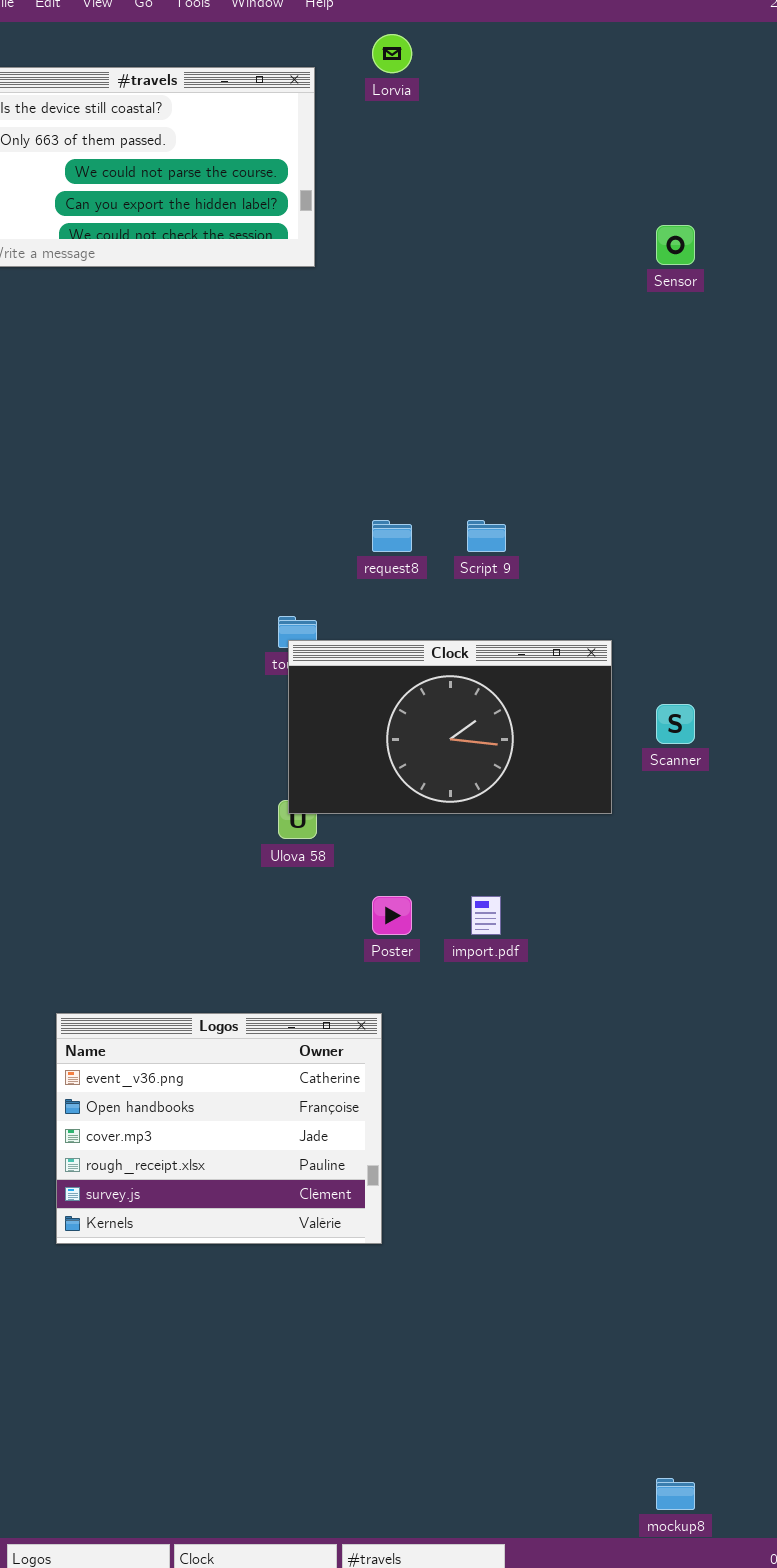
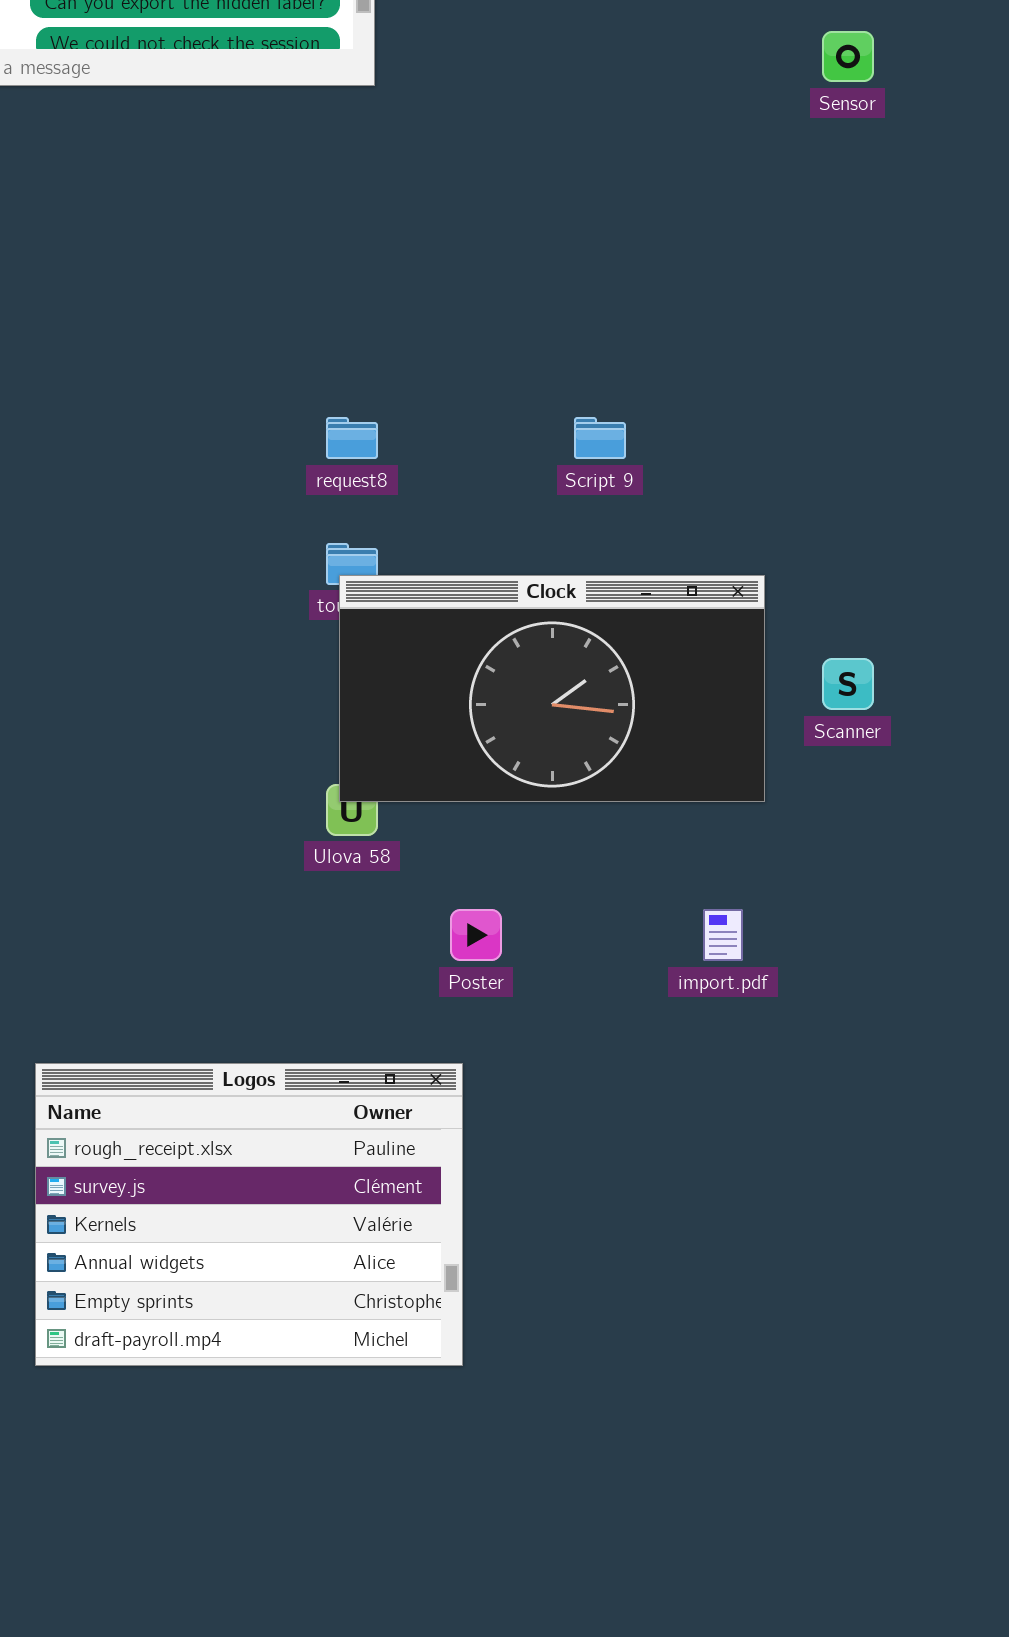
request8: [372,520,412,552] -> [326,417,378,459], moved
import.pdf: [471,896,501,935] -> [703,909,743,961], moved
Logos: [56,1013,382,1244] -> [35,1063,463,1366], scrolled down 3 rows

